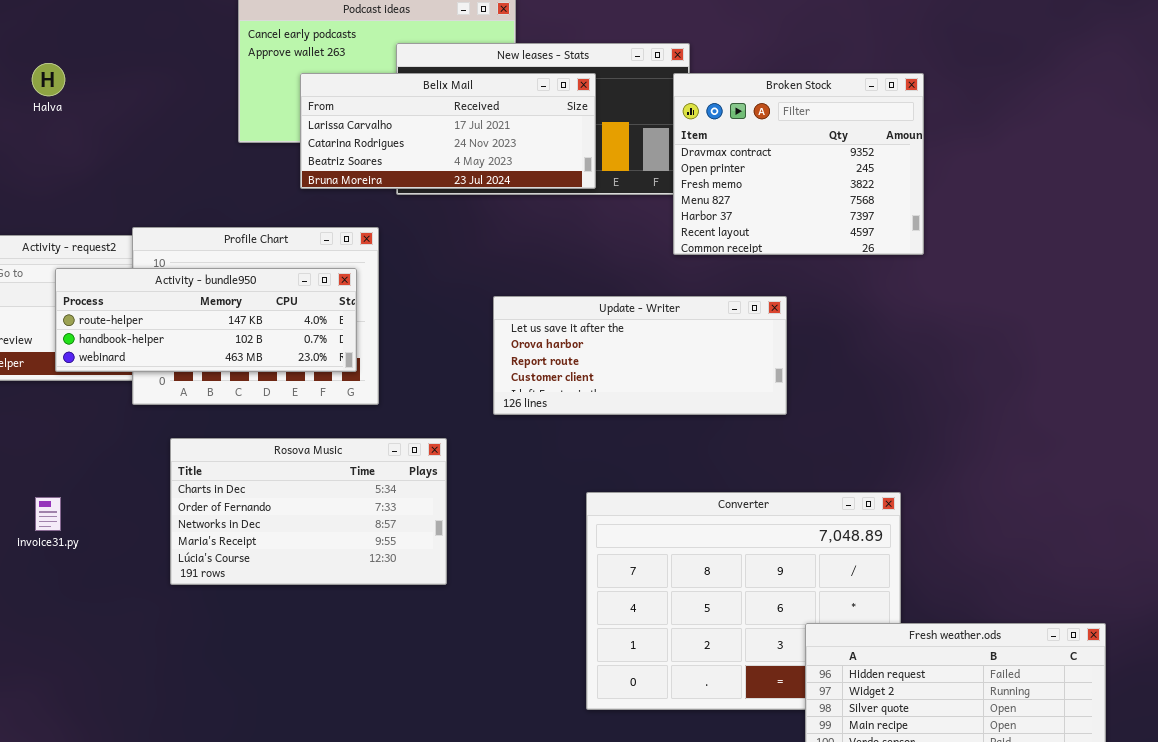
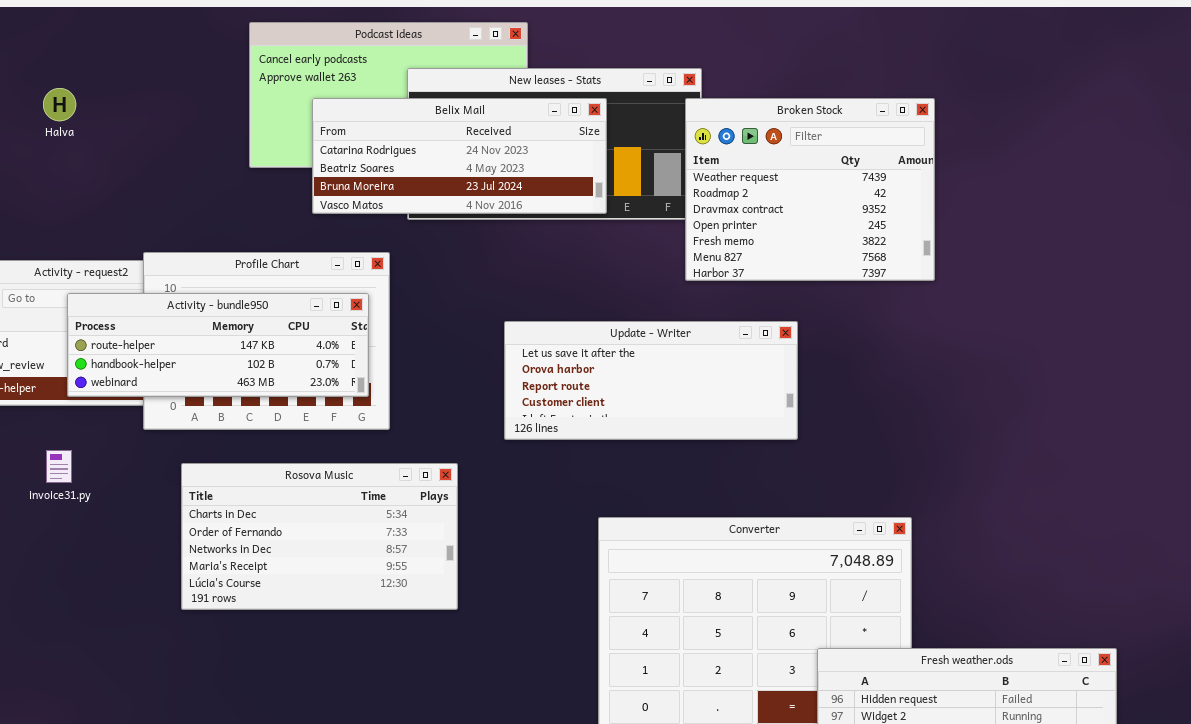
Belix Mail: [300,73,596,189] -> [312,98,607,214], scrolled down 1 row
Broken Stock: [673,73,924,255] -> [685,98,935,281], scrolled up 2 rows
invoice31.py: [35,497,61,531] -> [46,450,72,483], moved

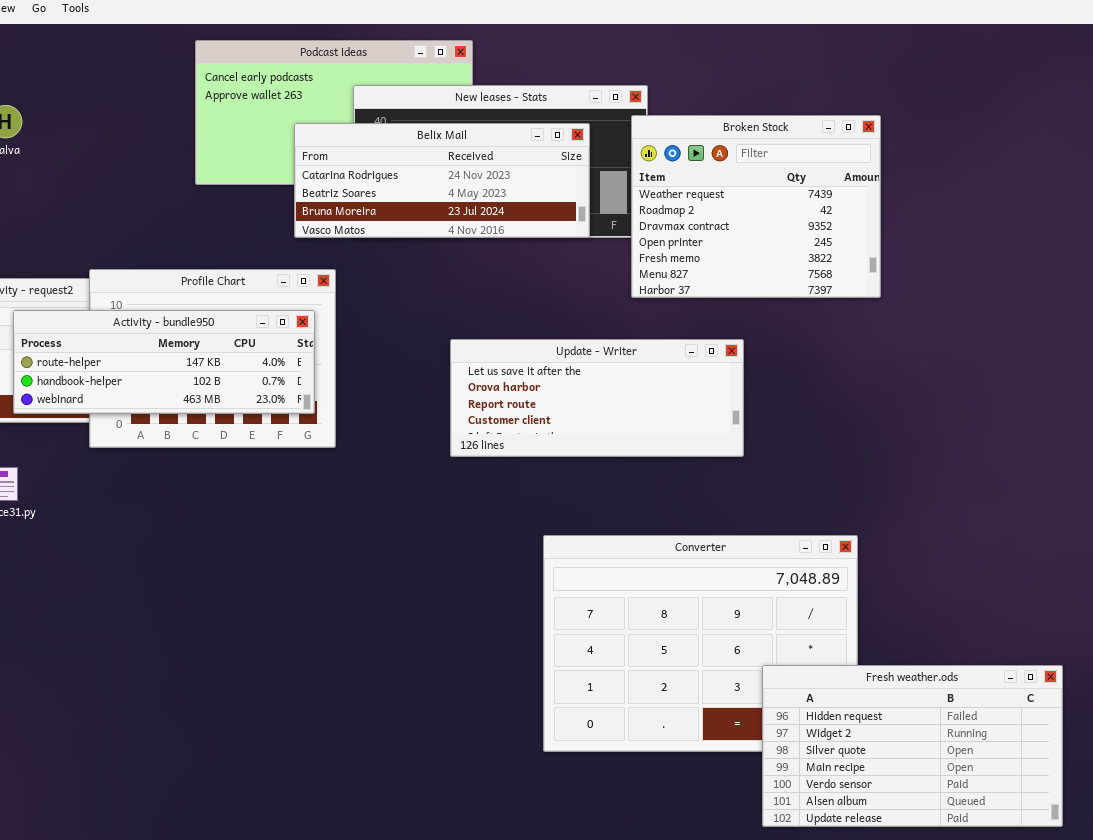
Belix Mail: [312,98,607,214] -> [294,123,590,238], moved
Rosova Music: [181,463,458,610] -> none, closed

